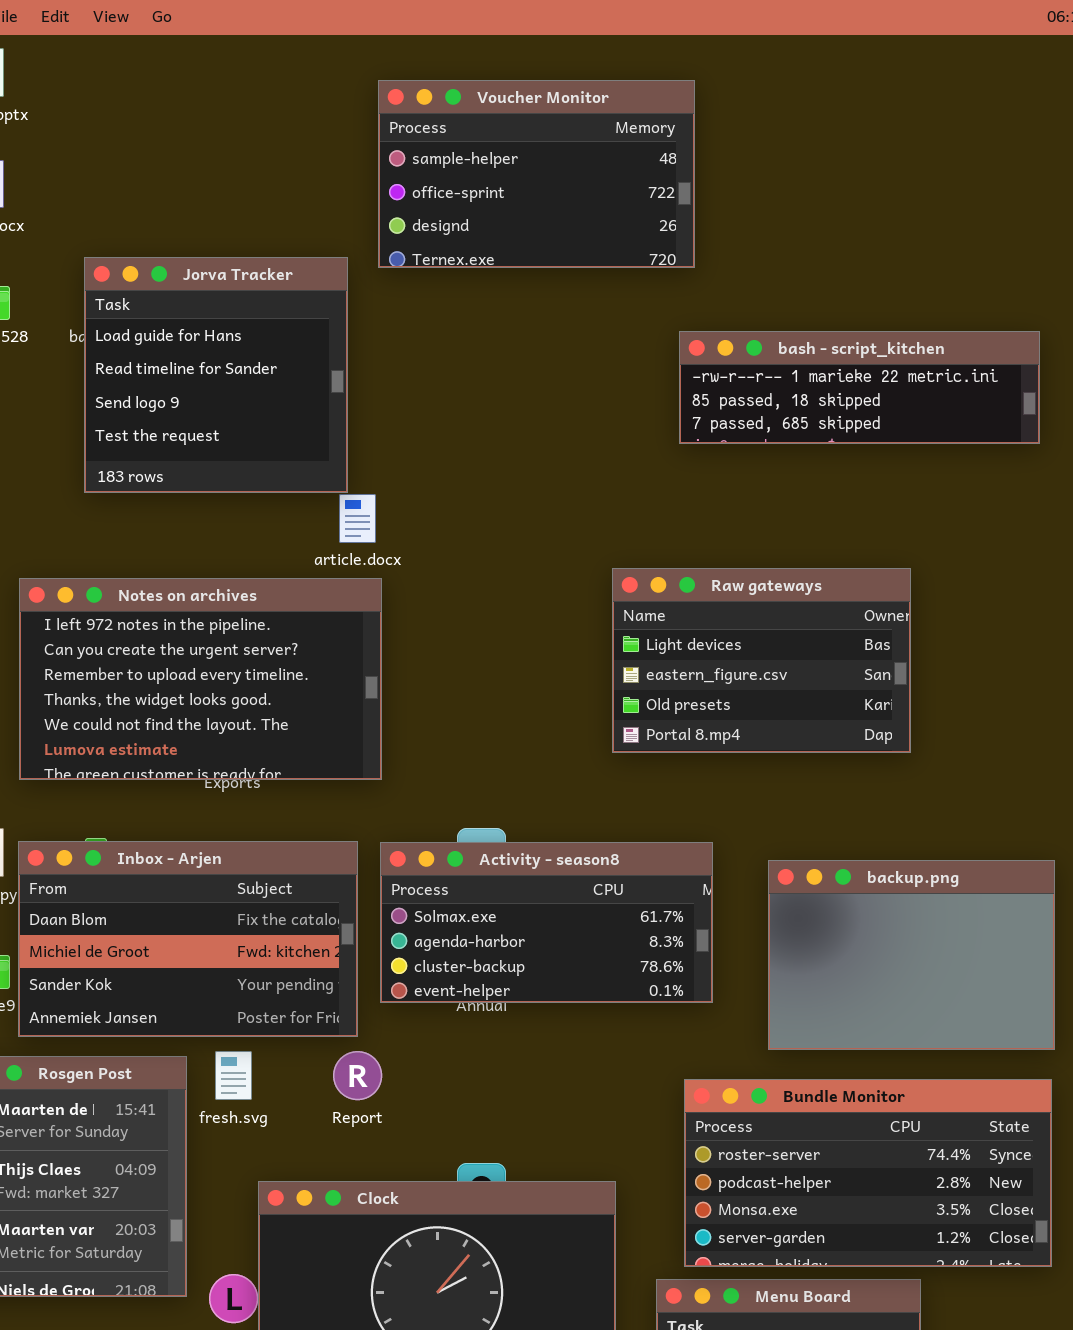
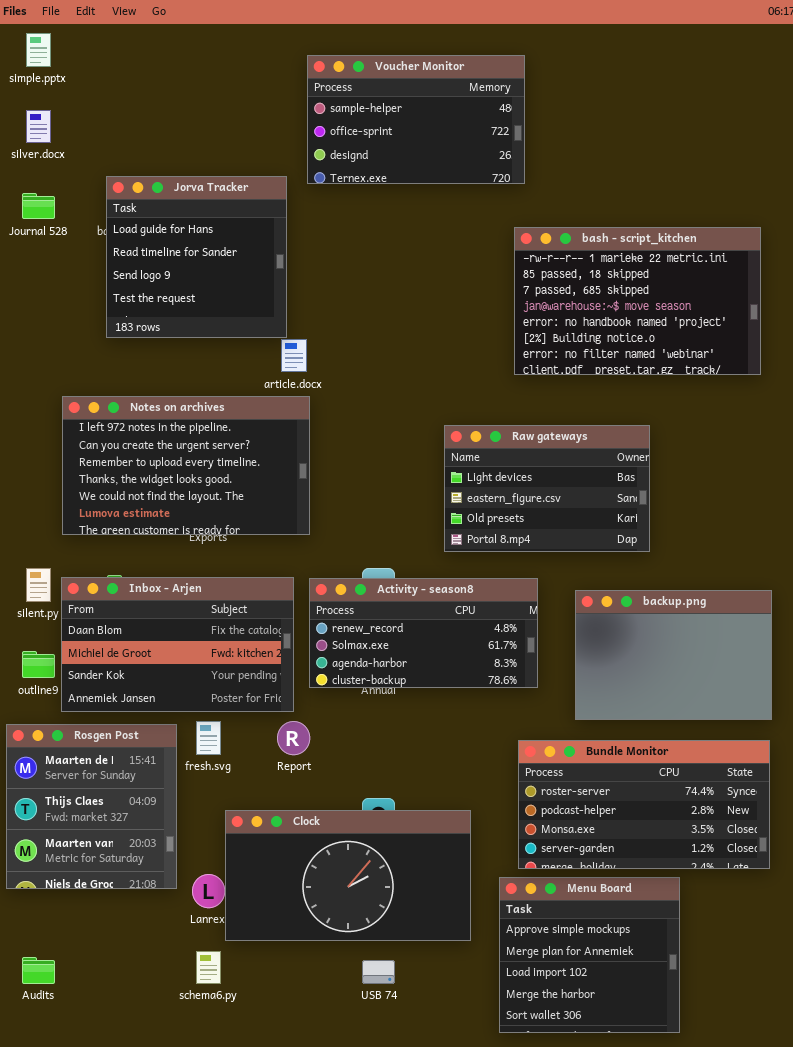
bash - script_kitchen: [679,331,1040,444] -> [514,227,761,375], resized
Raw gateways: [612,568,911,753] -> [444,425,650,552], moved
Activity - season8: [380,842,713,1003] -> [309,578,538,688], scrolled up 1 row

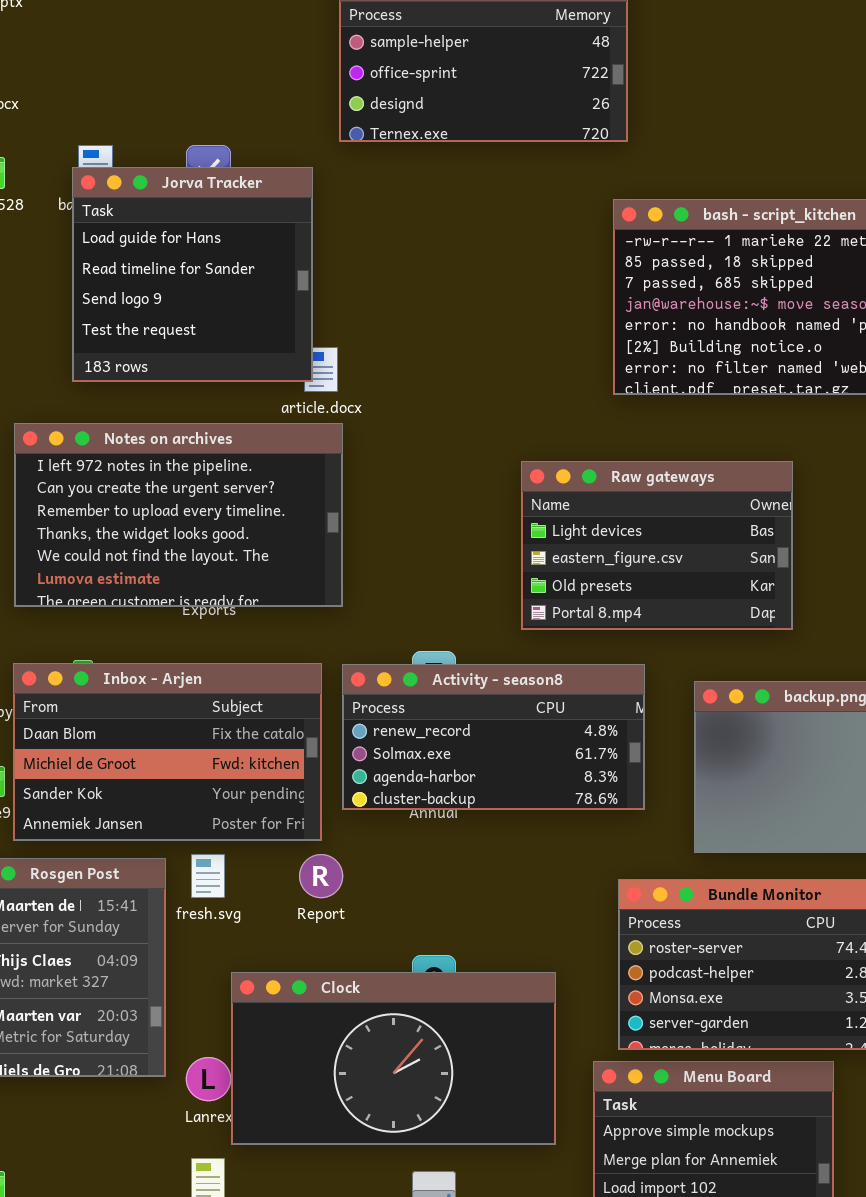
Jorva Tracker: [106,176,287,338] -> [72,167,313,382], moved

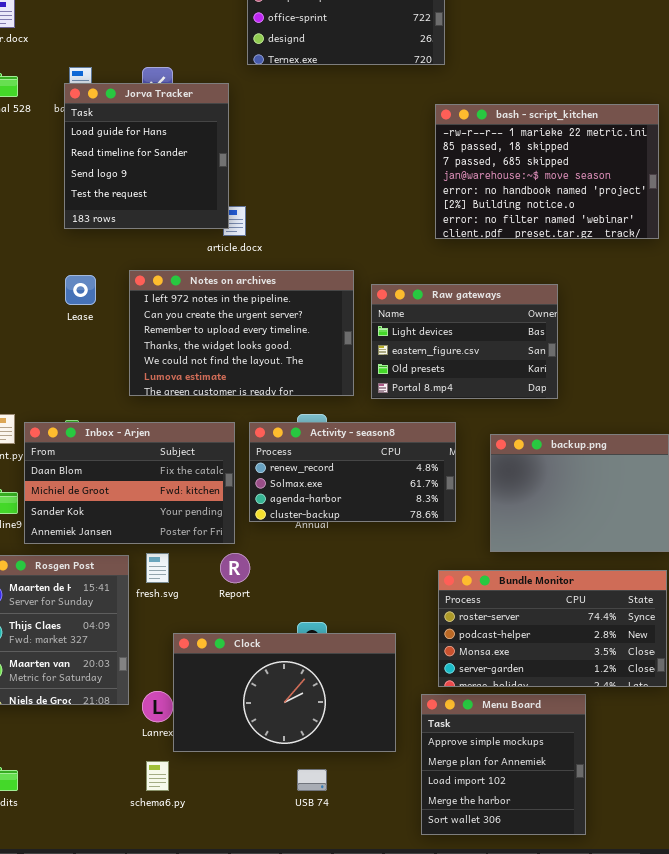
Notes on archives: [14,423,343,607] -> [129,270,354,396], moved

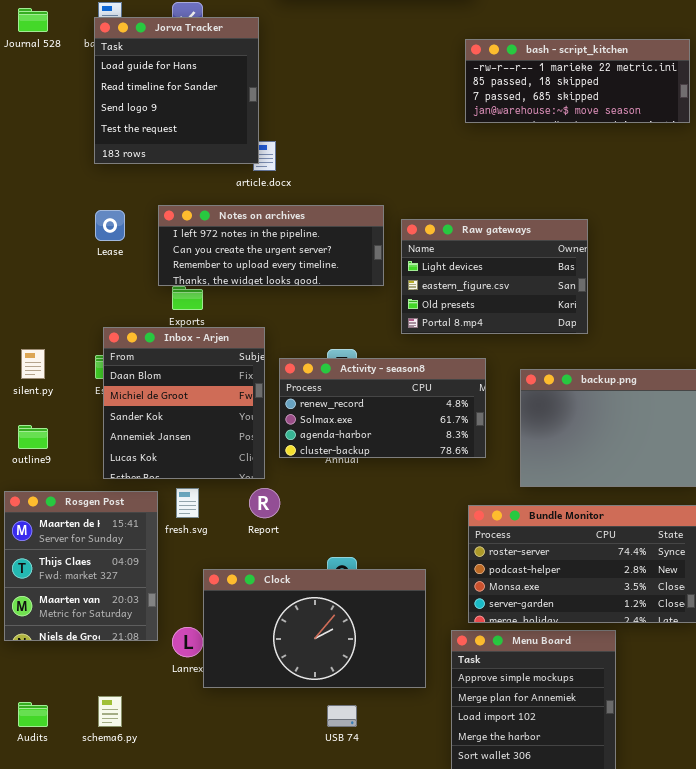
bash - script_kitchen: [435,104,659,239] -> [465,39,690,123], resized
Notes on archives: [129,270,354,396] -> [158,205,384,286], resized
Inbox - Arjen: [24,422,235,544] -> [103,327,265,479], resized
schema6.py: [146,761,169,791] -> [98,696,122,727], moved

